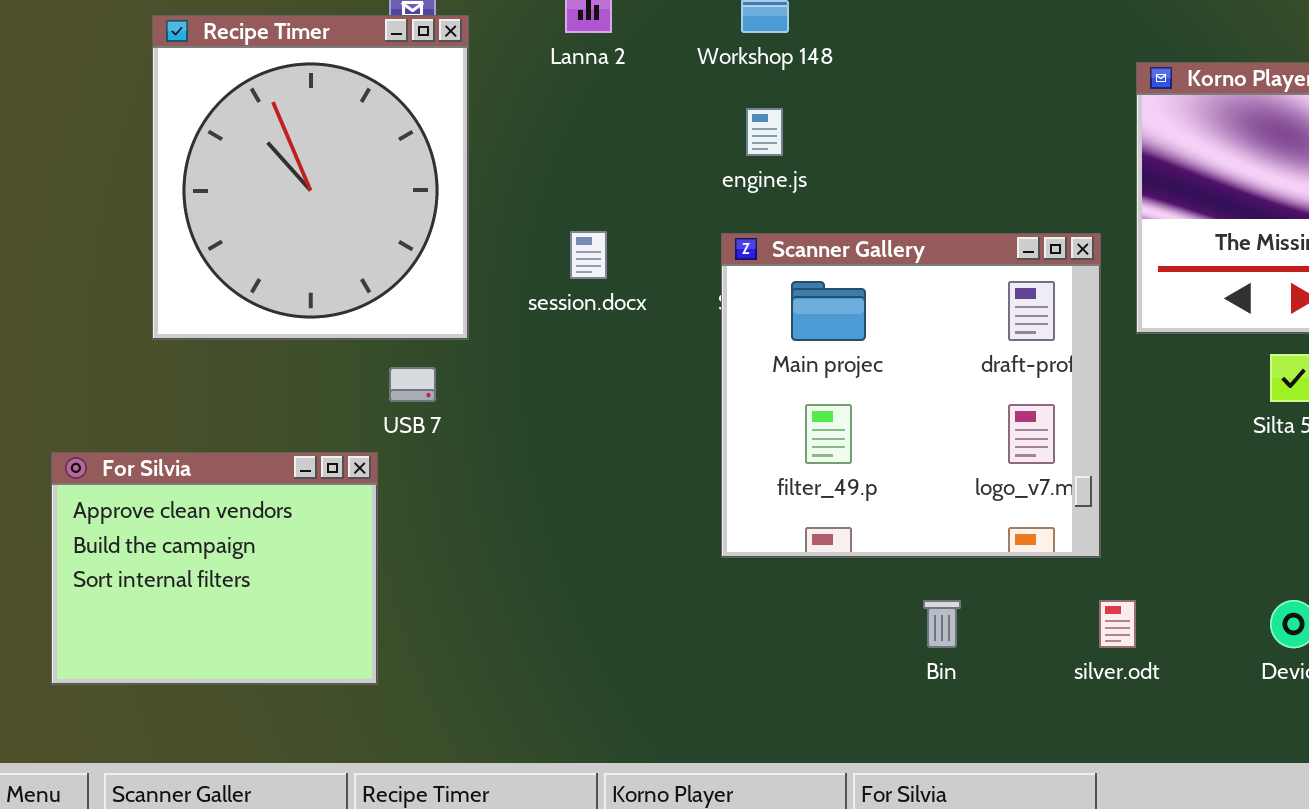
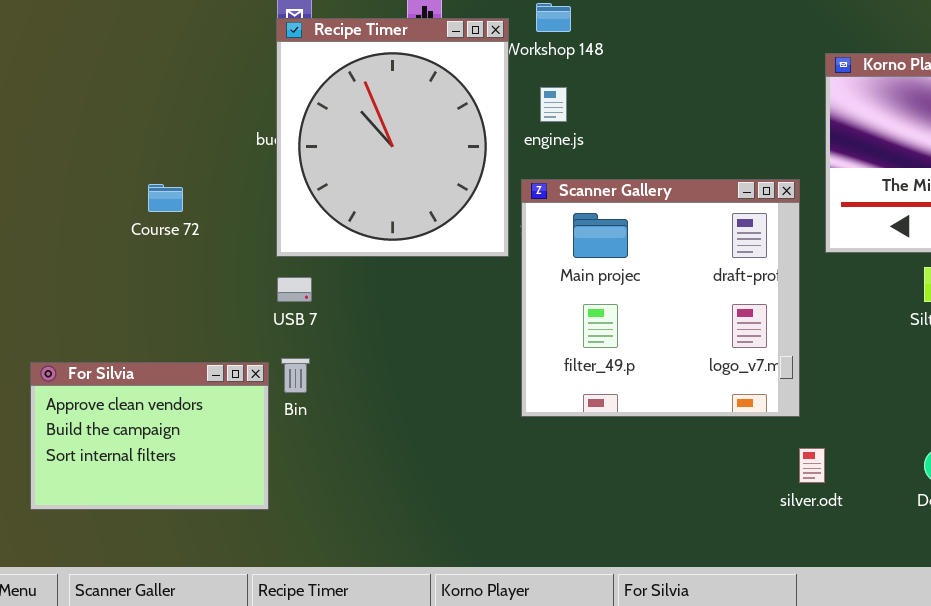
Recipe Timer: [152,15,469,340] -> [276,18,509,257], moved
For Silvia: [51,452,378,685] -> [30,362,269,510], resized
Bin: [923,600,961,648] -> [281,358,310,393], moved

